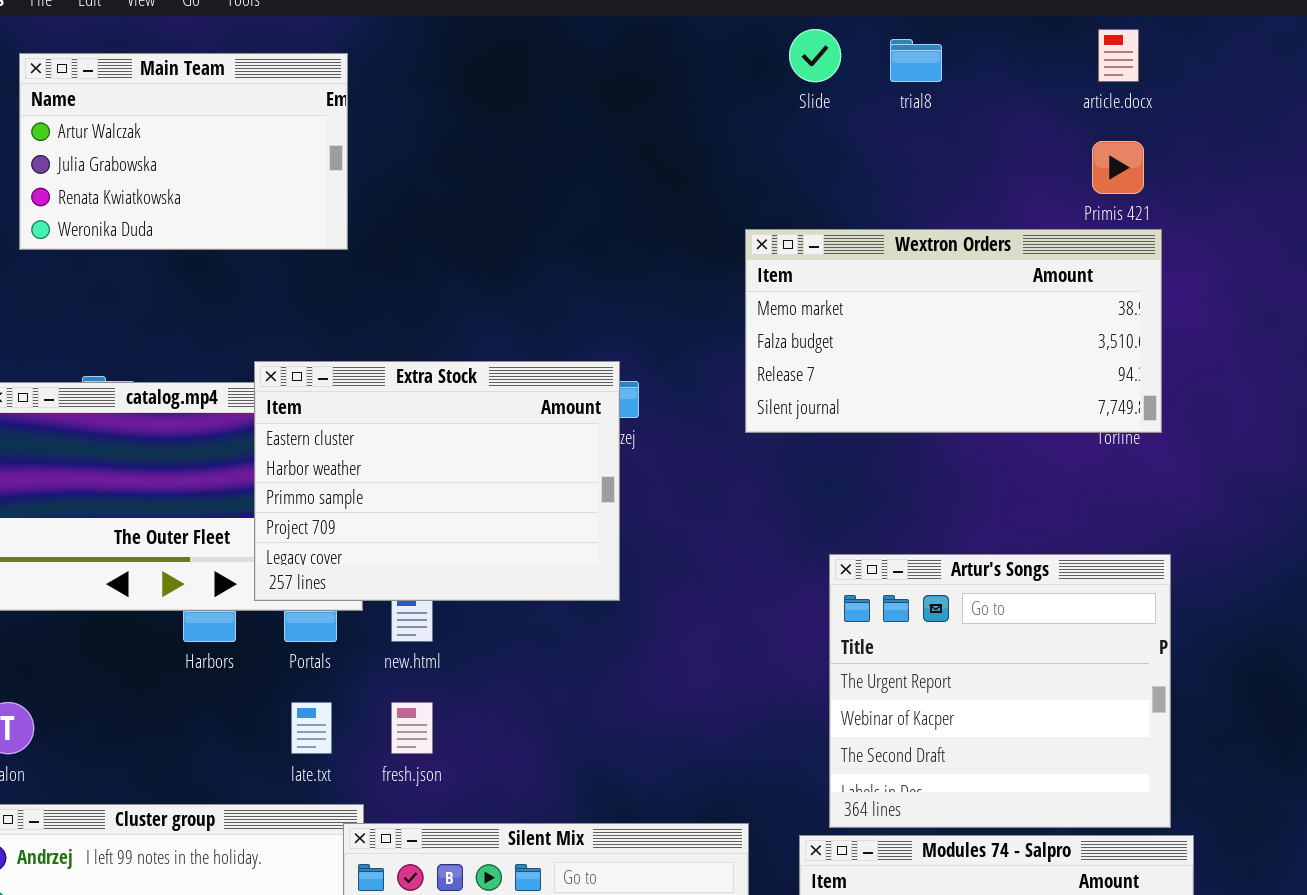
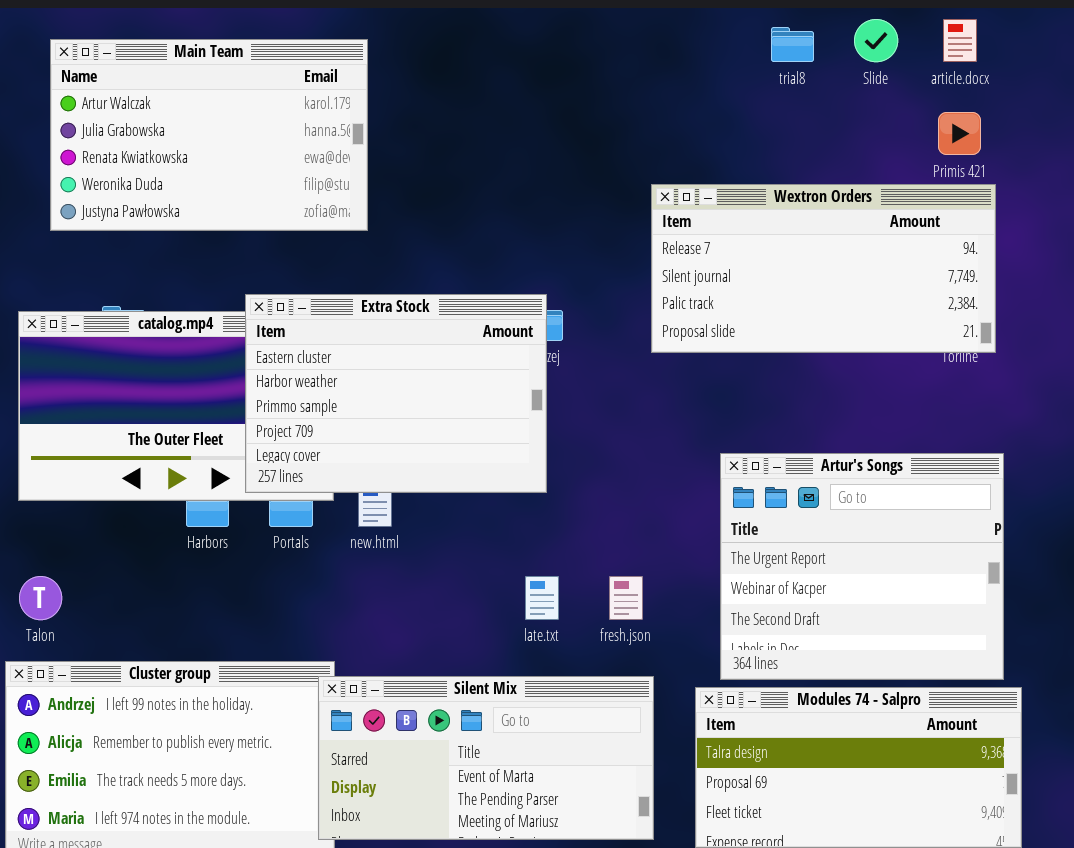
Slide: [789,29,841,82] -> [854,19,898,62], moved
Main Team: [19,53,348,250] -> [50,39,368,231], resized
Wextron Orders: [745,229,1162,433] -> [651,184,996,353], scrolled down 2 rows
late.txt: [291,702,332,754] -> [525,576,559,620], moved
fresh.json: [391,702,433,754] -> [609,576,643,620], moved

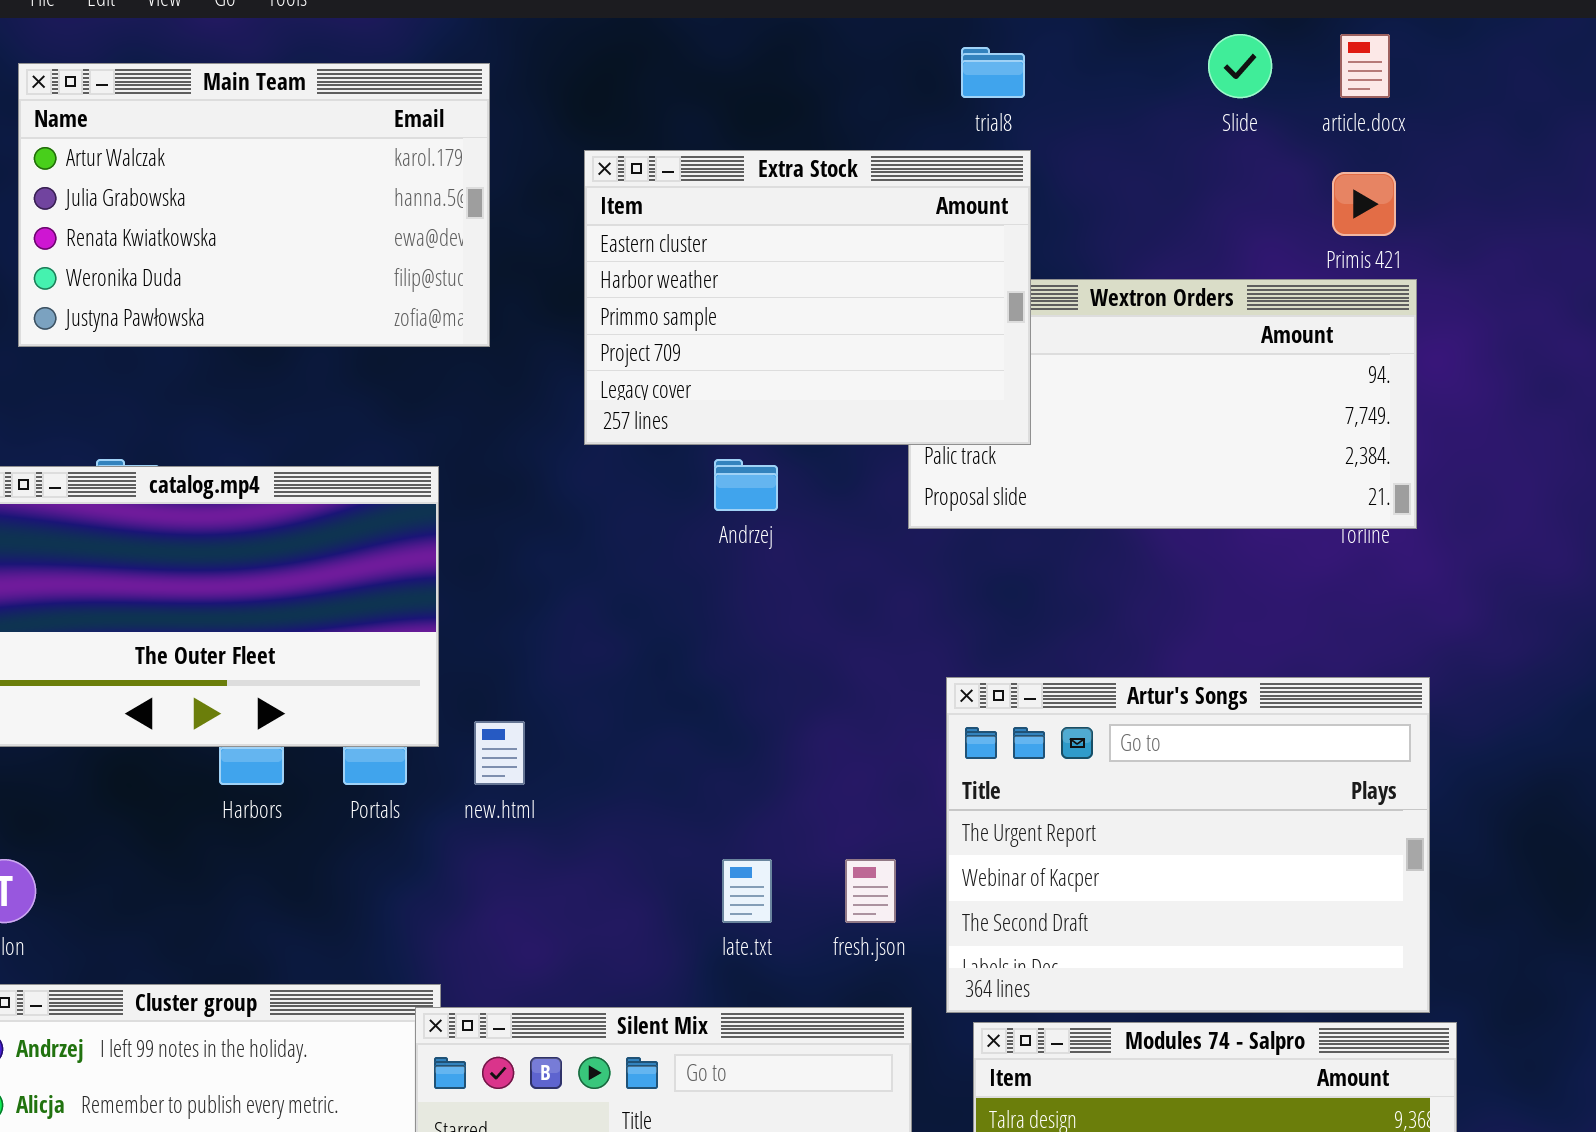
trial8: [771,27,814,62] -> [961,47,1025,98], moved
Extra Stock: [245,294,547,493] -> [584,150,1031,445], moved
Artur's Songs: [720,453,1004,680] -> [946,677,1430,1013], resized

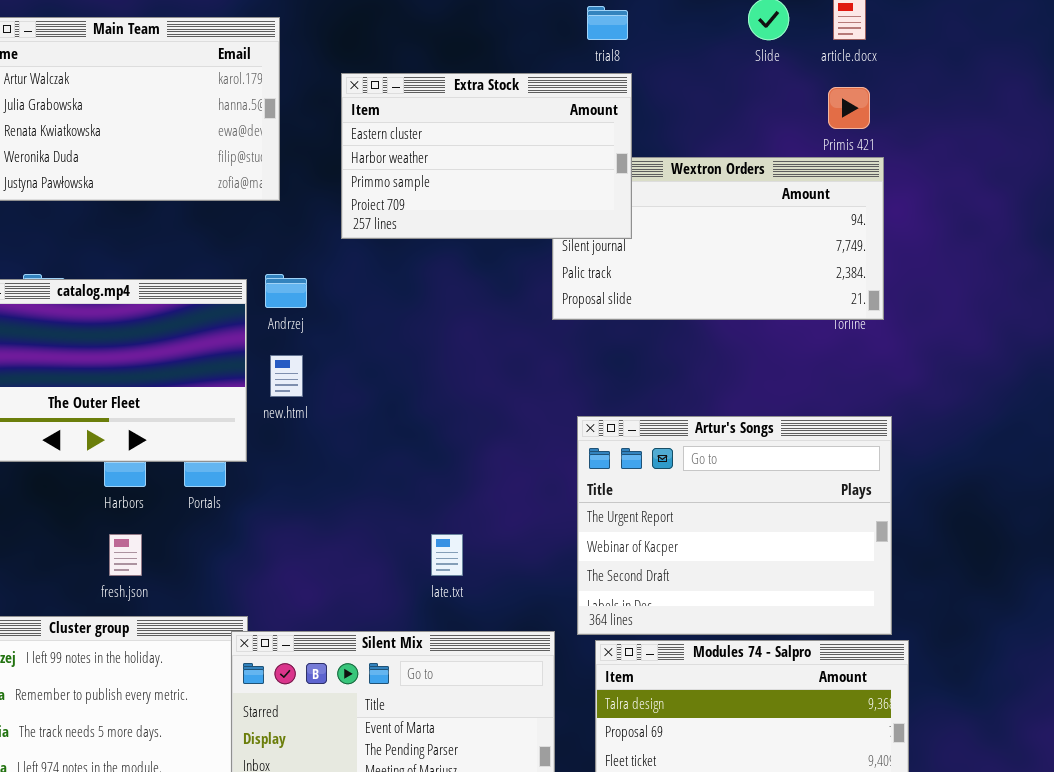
Extra Stock: [584,150,1031,445] -> [341,73,632,239], resized
Andrzej: [714,459,778,511] -> [265,274,307,308], moved
new.html: [474,721,525,785] -> [270,355,303,397], moved
fresh.json: [845,859,896,923] -> [109,534,142,576], moved

